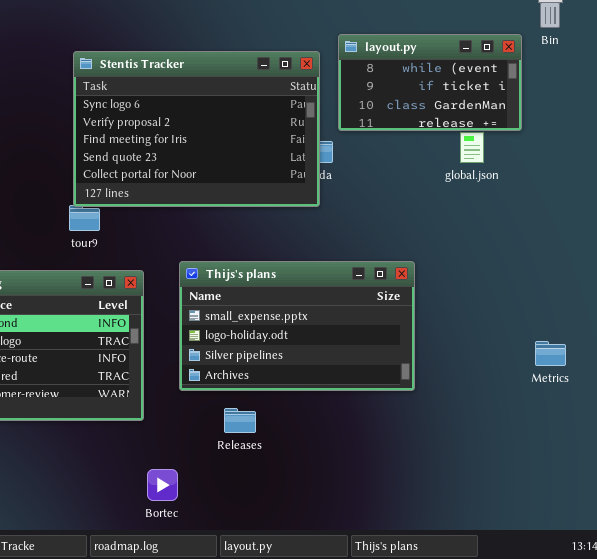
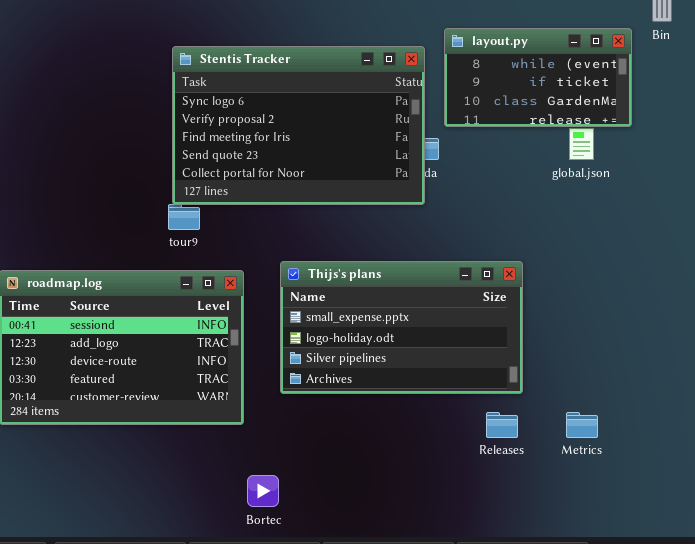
Metrics: [535,341,566,366] -> [566,412,598,438], moved
Releases: [224,408,256,433] -> [486,412,518,438], moved

